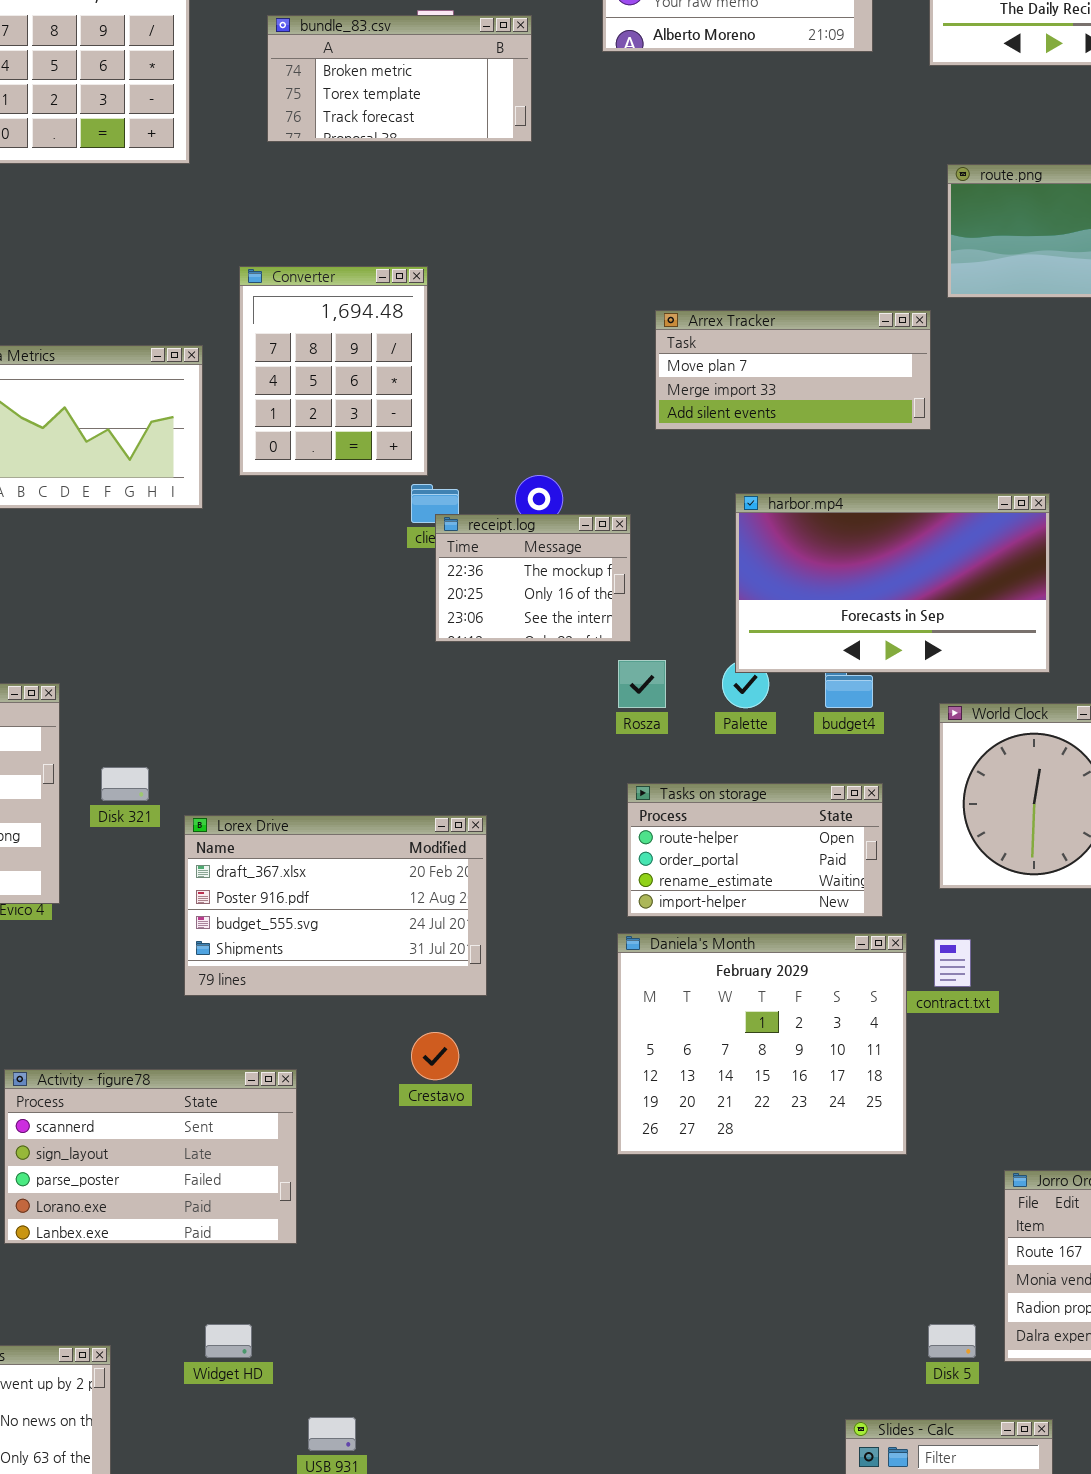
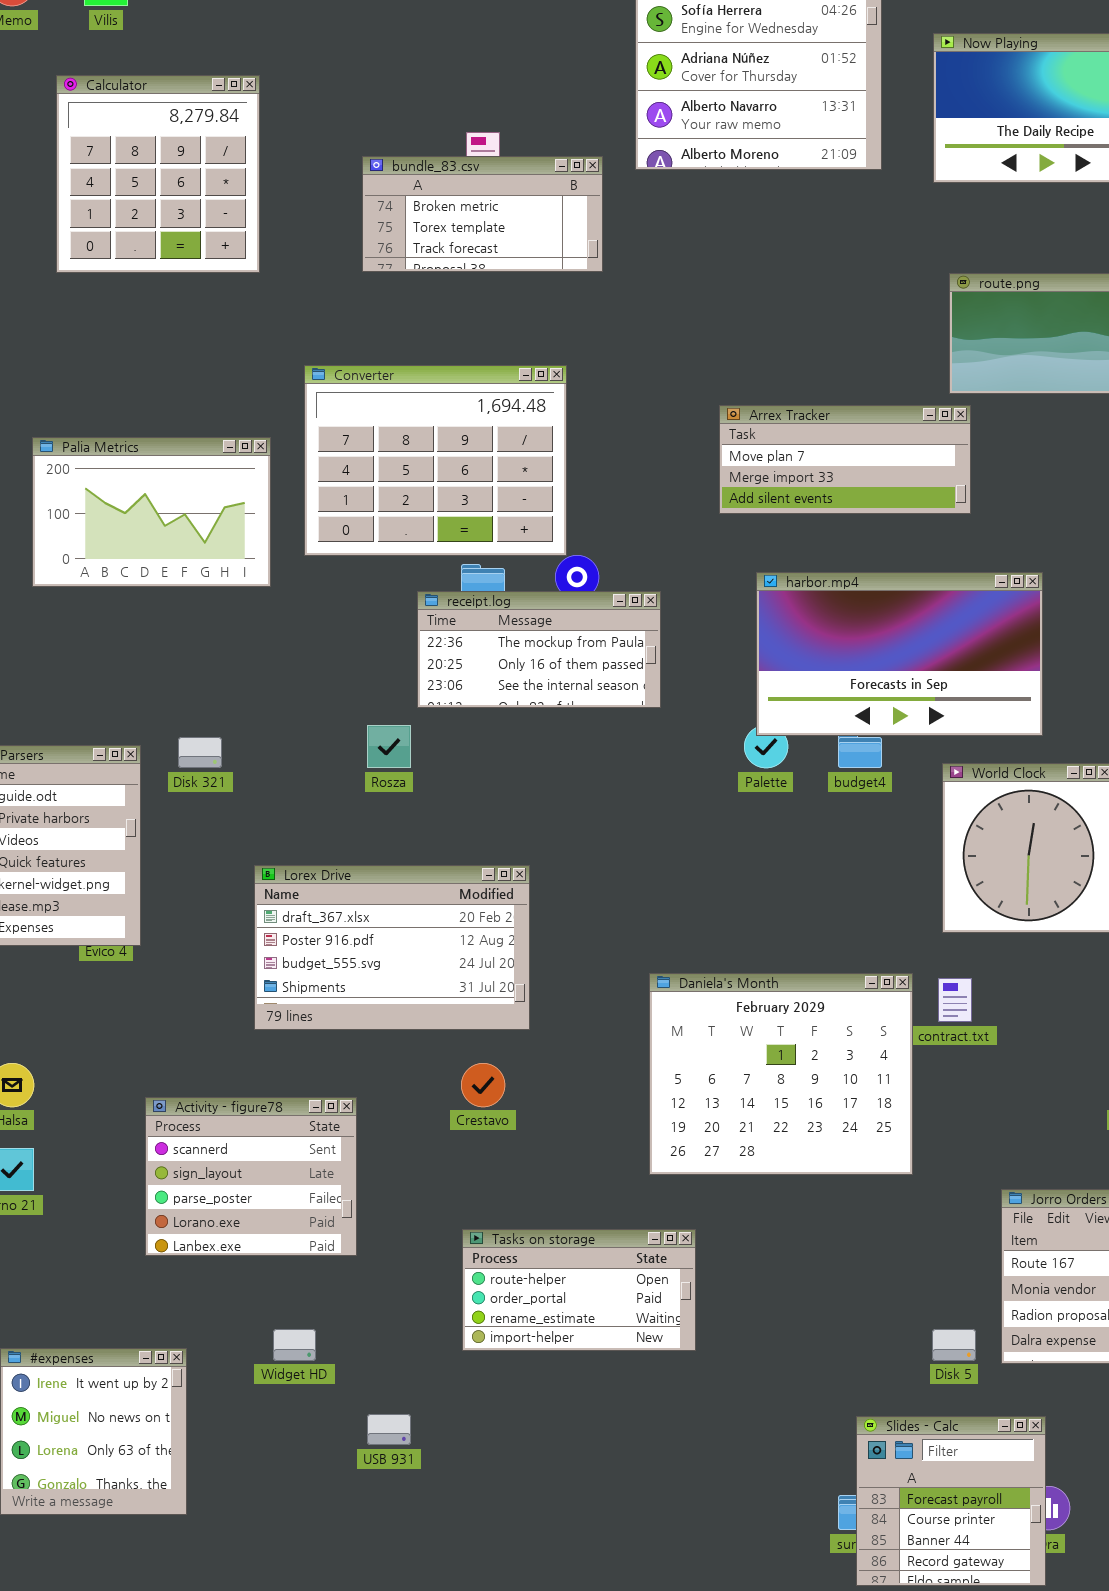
bundle_83.csv: [267,15,532,142] -> [362,156,603,272], moved
Converter: [239,266,428,476] -> [304,365,567,556], resized
Arrex Tracker: [655,310,931,430] -> [719,405,971,514], moved
receipt.log: [435,514,631,642] -> [417,591,661,708], resized
Rosza: [618,660,666,708] -> [367,725,411,768], moved
Disk 321: [101,767,149,801] -> [178,737,222,768], moved
Tasks on storage: [627,783,883,917] -> [462,1229,696,1351], moved
Activity - figure78: [4,1069,297,1244] -> [145,1097,357,1256], resized

